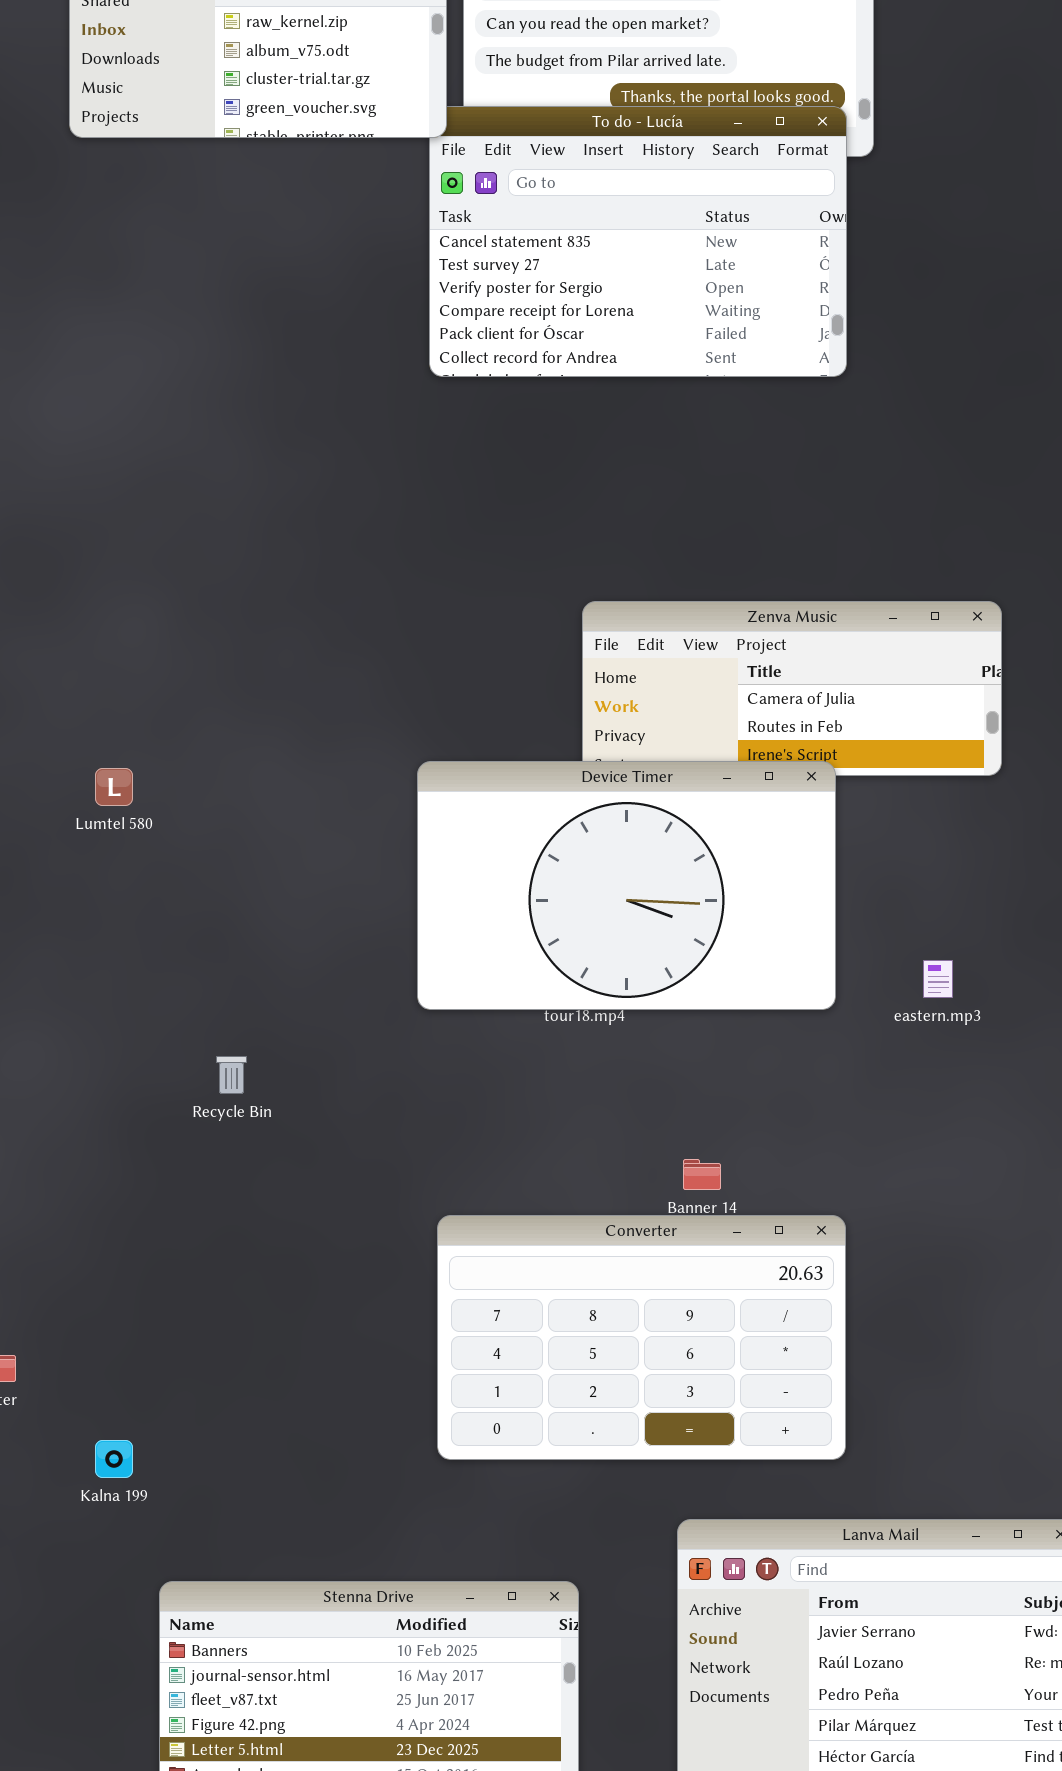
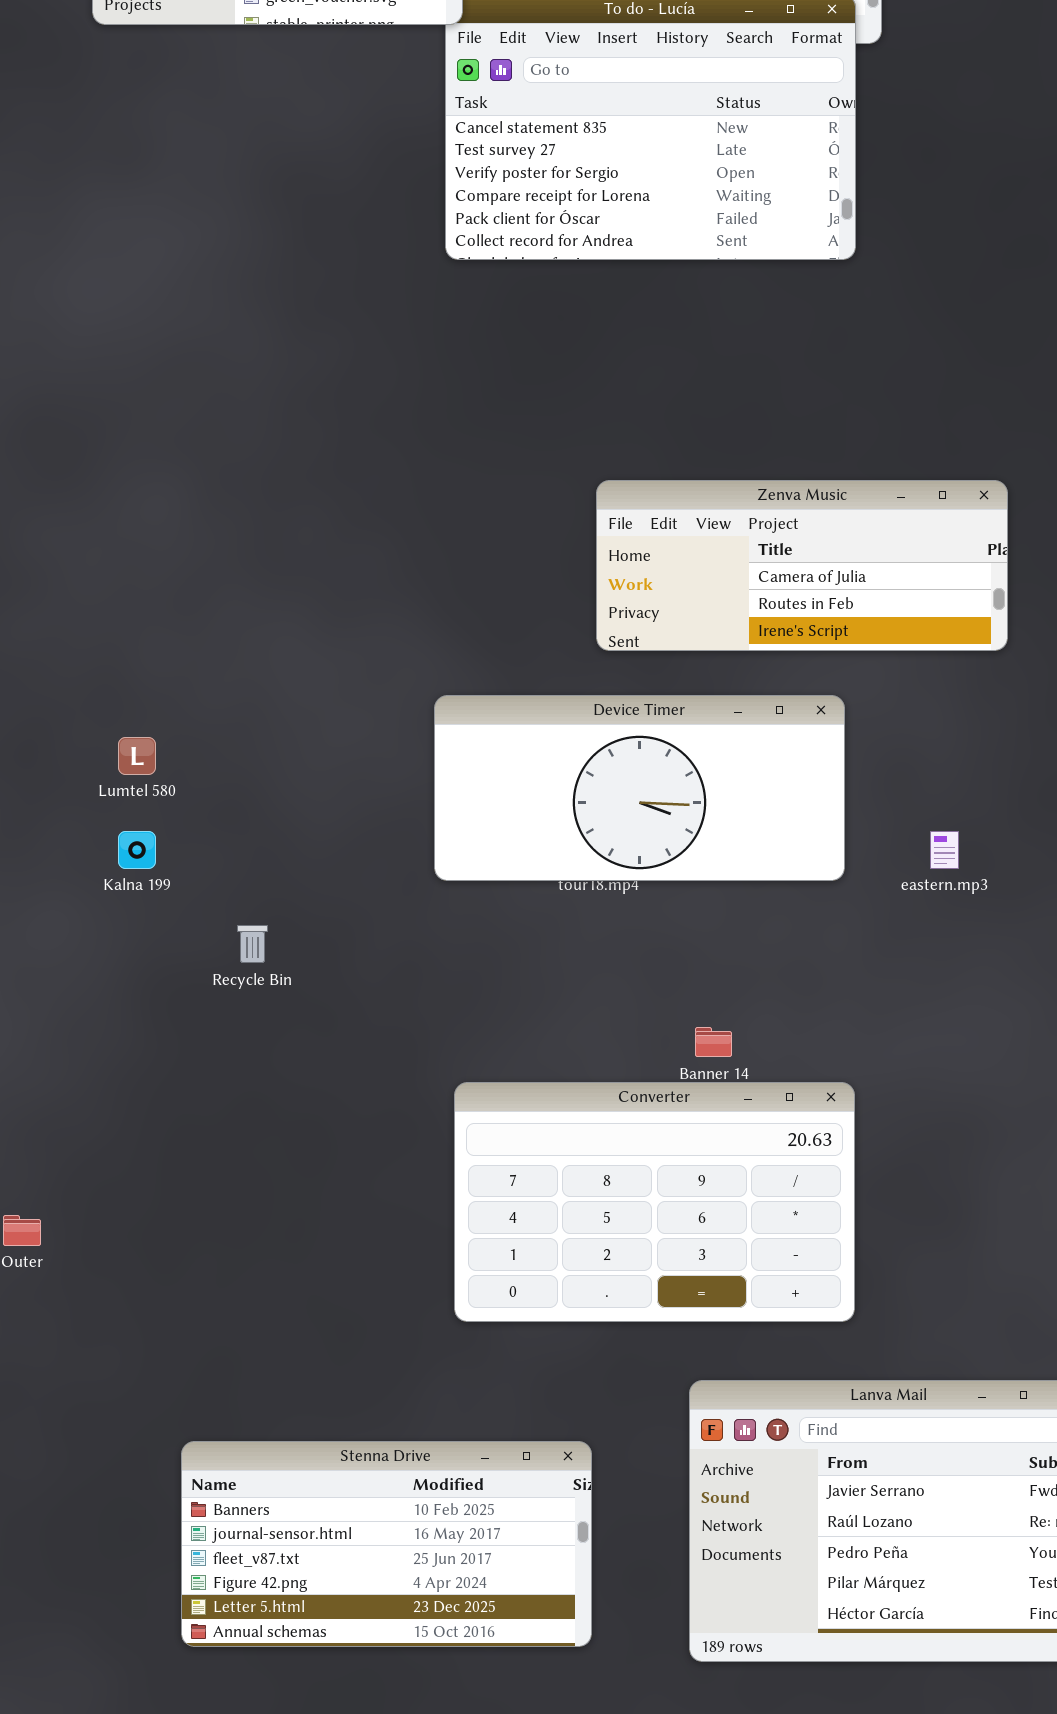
Device Timer: [417,761,836,1010] -> [434,695,845,881], resized
Lumtel 580: [95,768,133,806] -> [118,737,156,775], moved
Kalna 199: [95,1440,133,1478] -> [118,831,156,869], moved

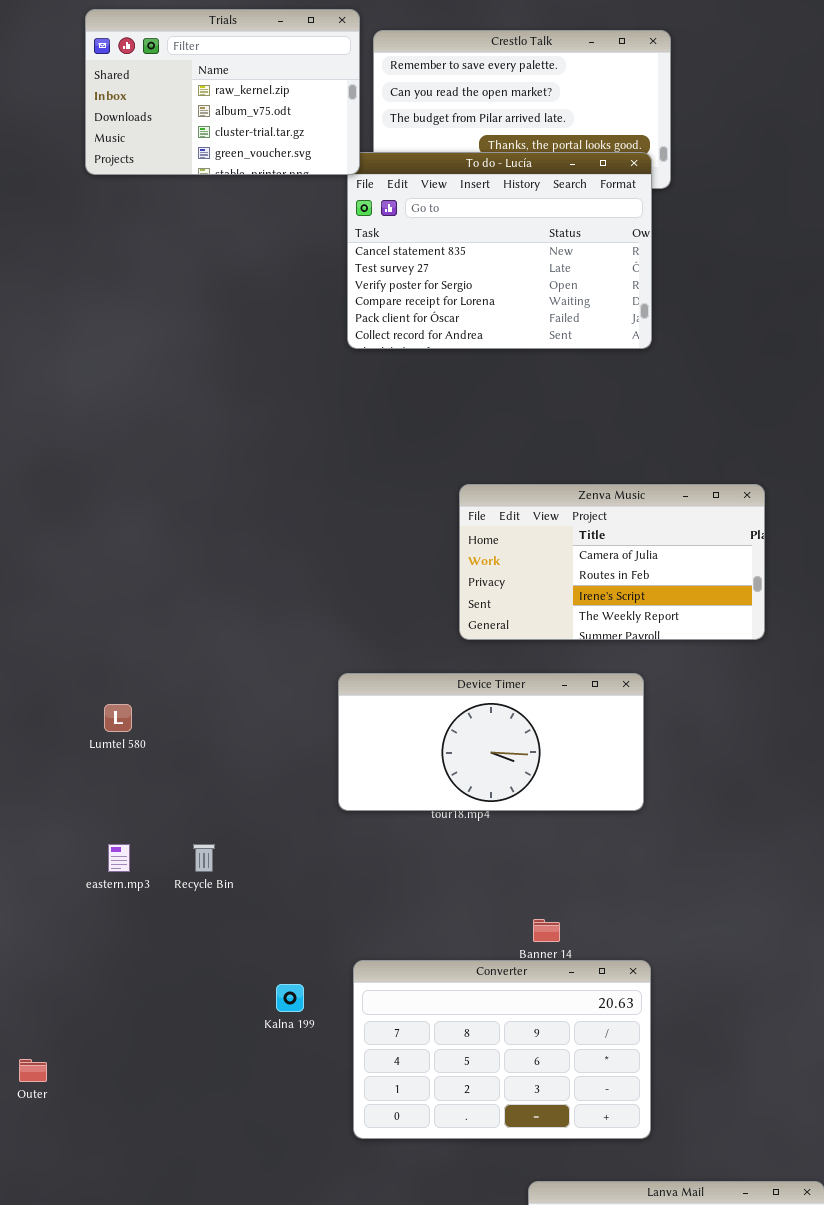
Zenva Music: [596,480,1008,651] -> [459,484,765,640], resized
Kalna 199: [118,831,156,869] -> [276,984,304,1012], moved
eastern.mp3: [930,831,959,869] -> [108,844,130,872], moved

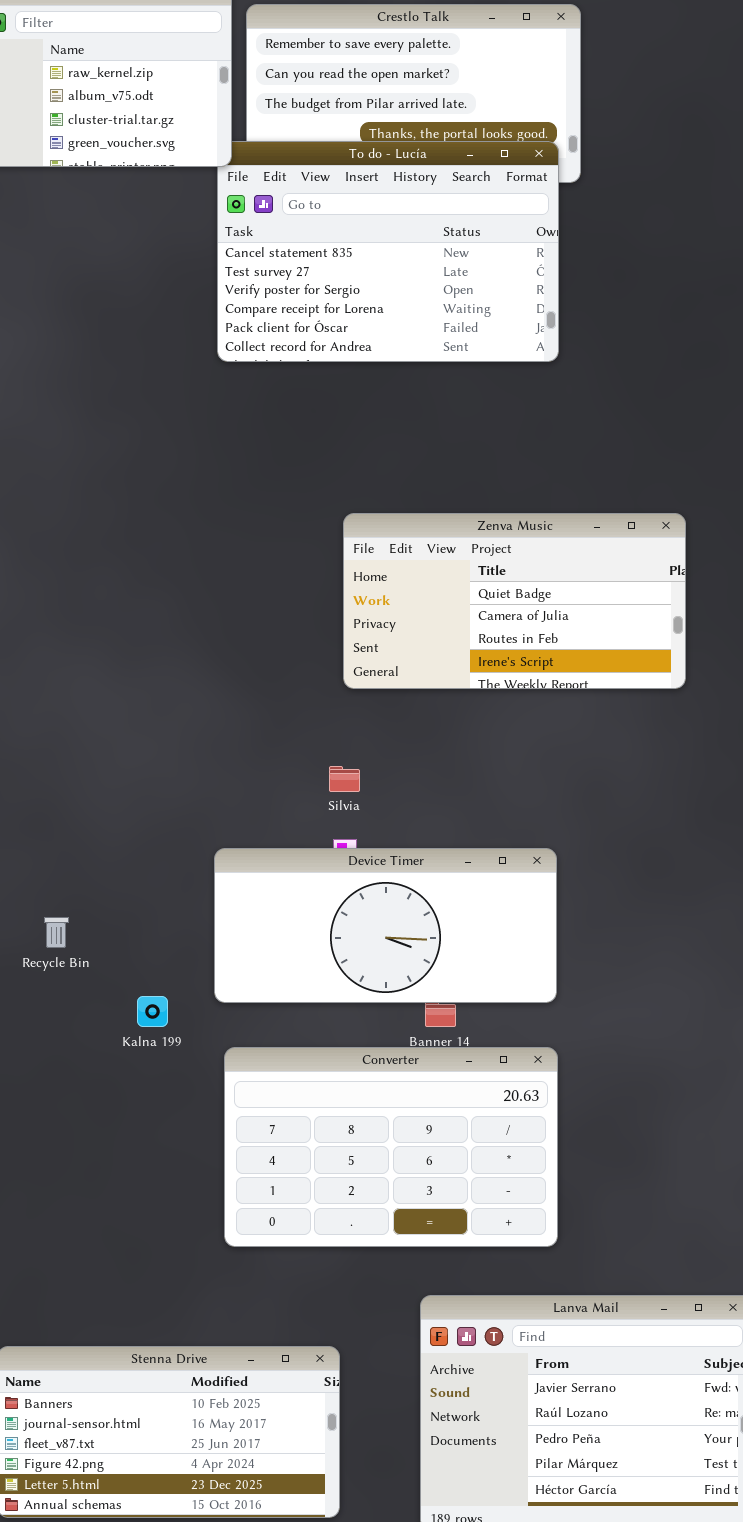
Zenva Music: [459,484,765,640] -> [343,513,686,689], scrolled up 1 row
Device Timer: [338,673,644,811] -> [214,848,557,1003], moved
Kalna 199: [276,984,304,1012] -> [137,996,168,1027], moved

